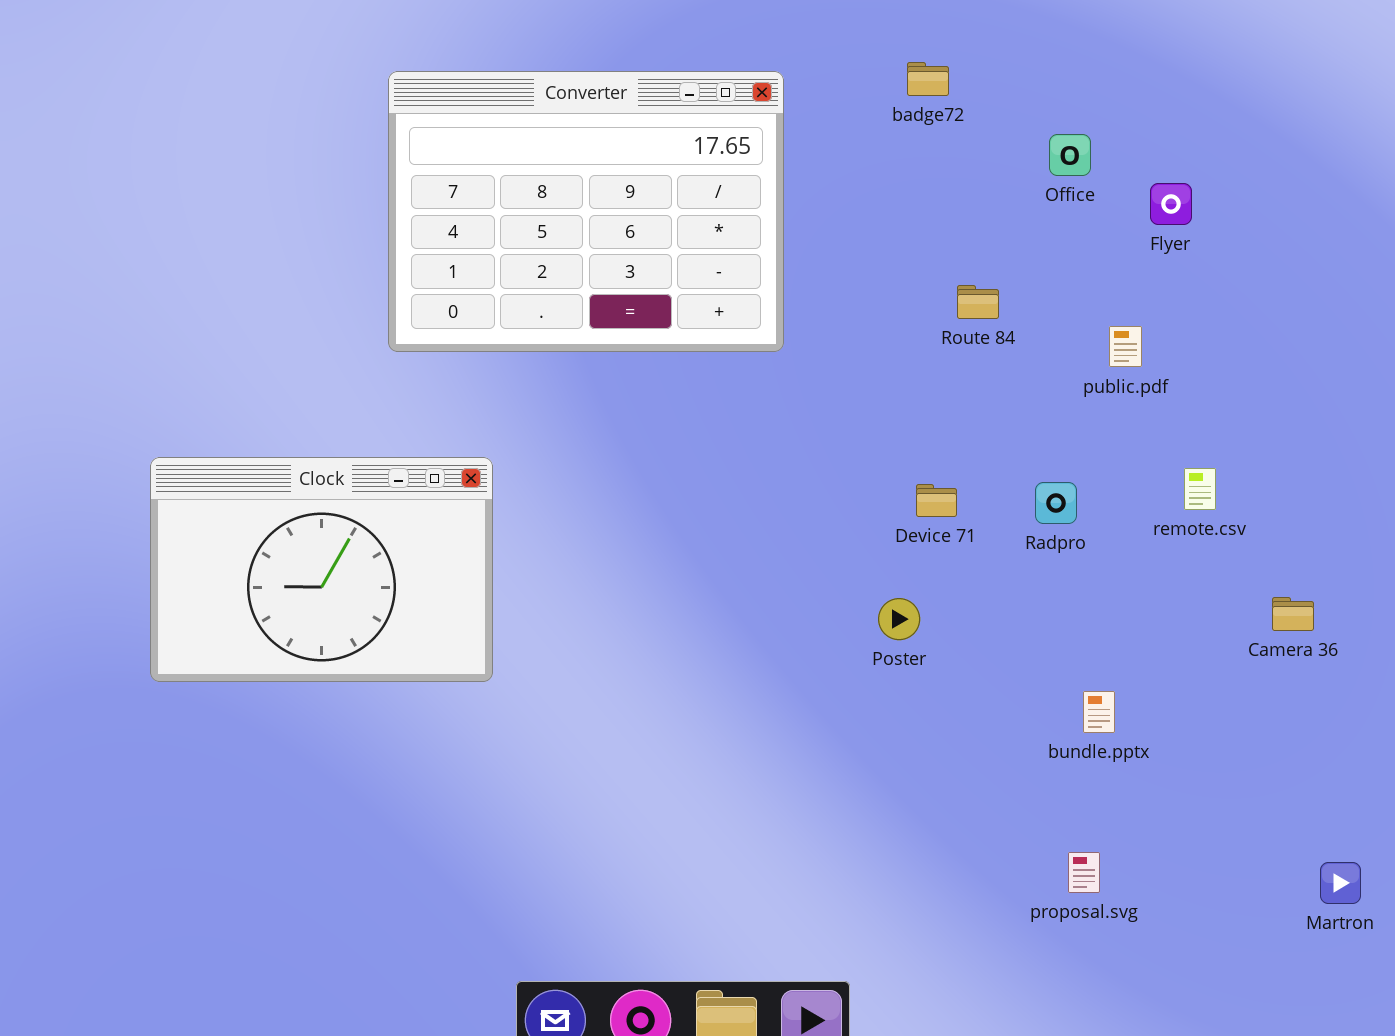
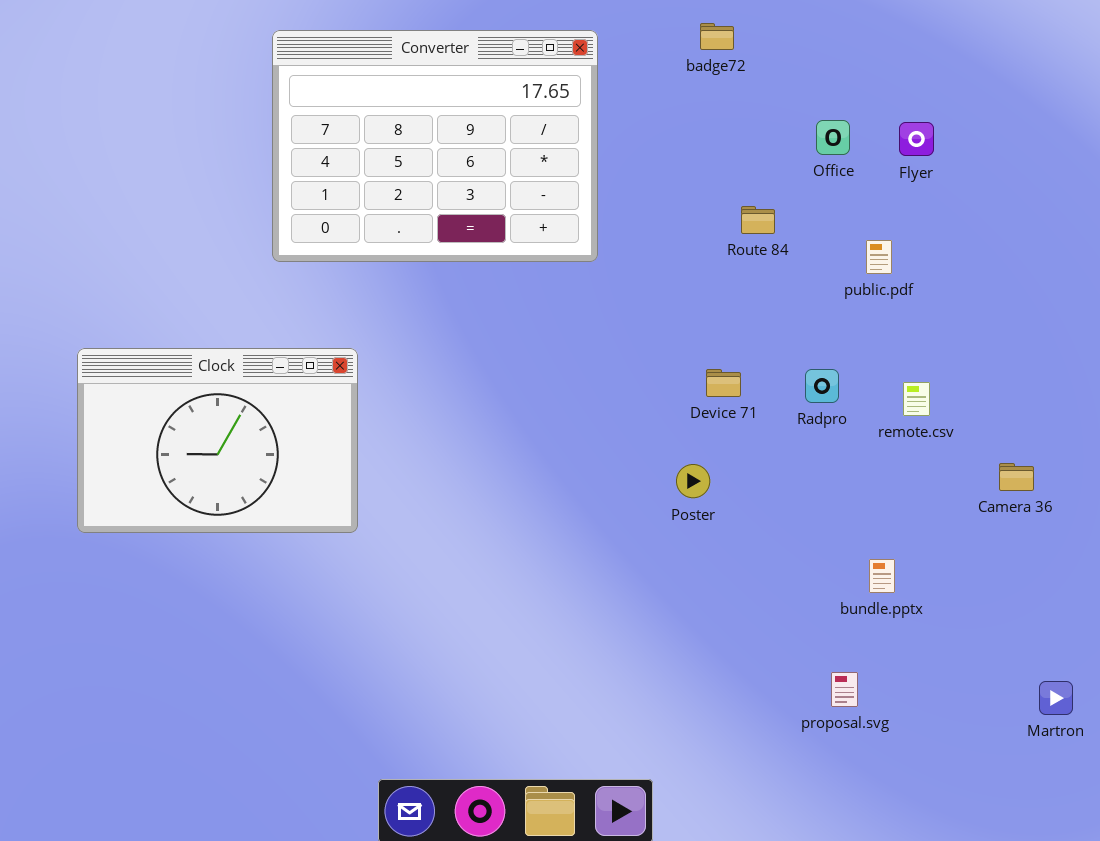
Office: [1049,134,1091,176] -> [816,120,850,155], moved
remote.csv: [1184,468,1216,510] -> [903,382,930,416], moved
bundle.pptx: [1083,691,1115,733] -> [869,559,895,593], moved

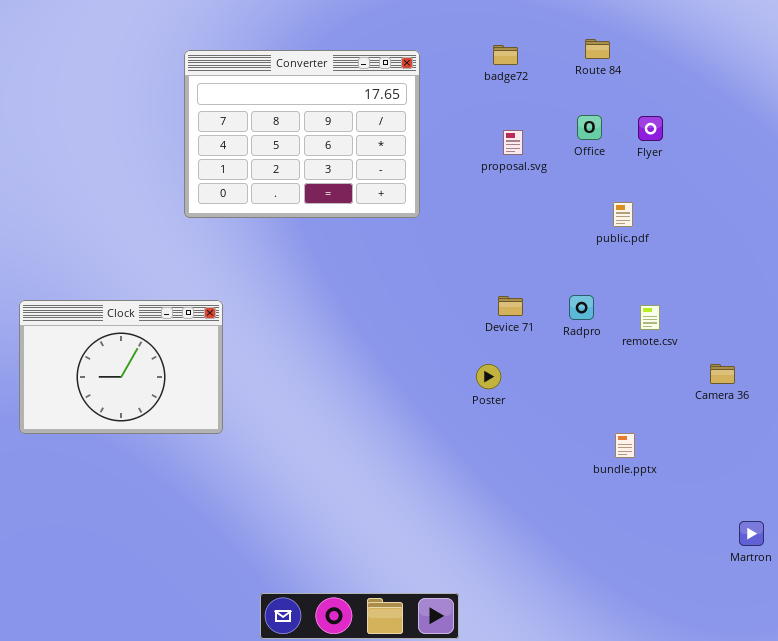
Route 84: [741,206,775,234] -> [585,39,610,59], moved
Clock: [77,348,358,533] -> [19,300,223,434], moved
proposal.svg: [831,672,858,707] -> [503,130,523,155], moved

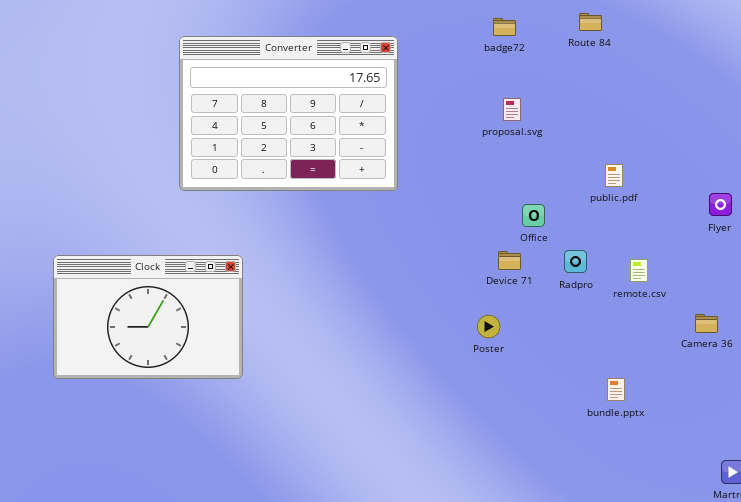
Converter: [184,50,420,218] -> [179,36,398,191], moved
Office: [577,115,602,140] -> [522,204,545,227], moved
Flyer: [638,116,663,141] -> [709,193,732,216], moved

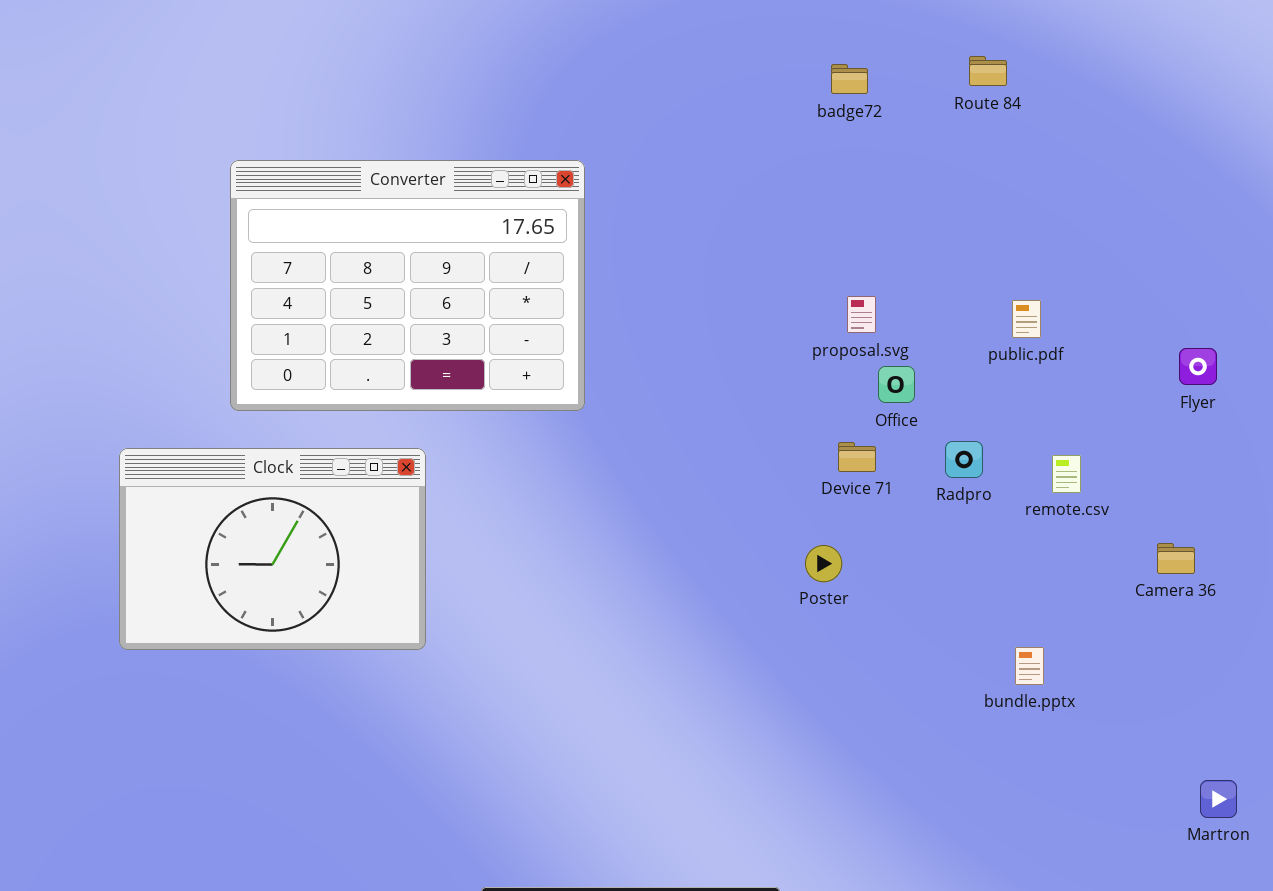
Converter: [179,36,398,191] -> [230,160,585,411], moved
proposal.svg: [503,98,521,121] -> [847,296,876,333], moved

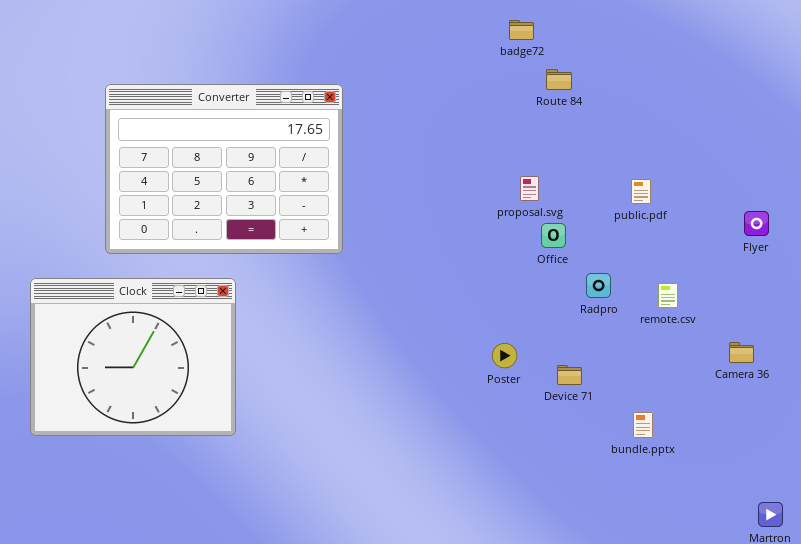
Route 84: [969,56,1007,86] -> [546,69,572,90], moved
Device 71: [838,442,876,472] -> [557,365,582,385], moved
Clock: [119,448,426,650] -> [30,278,236,436], resized

